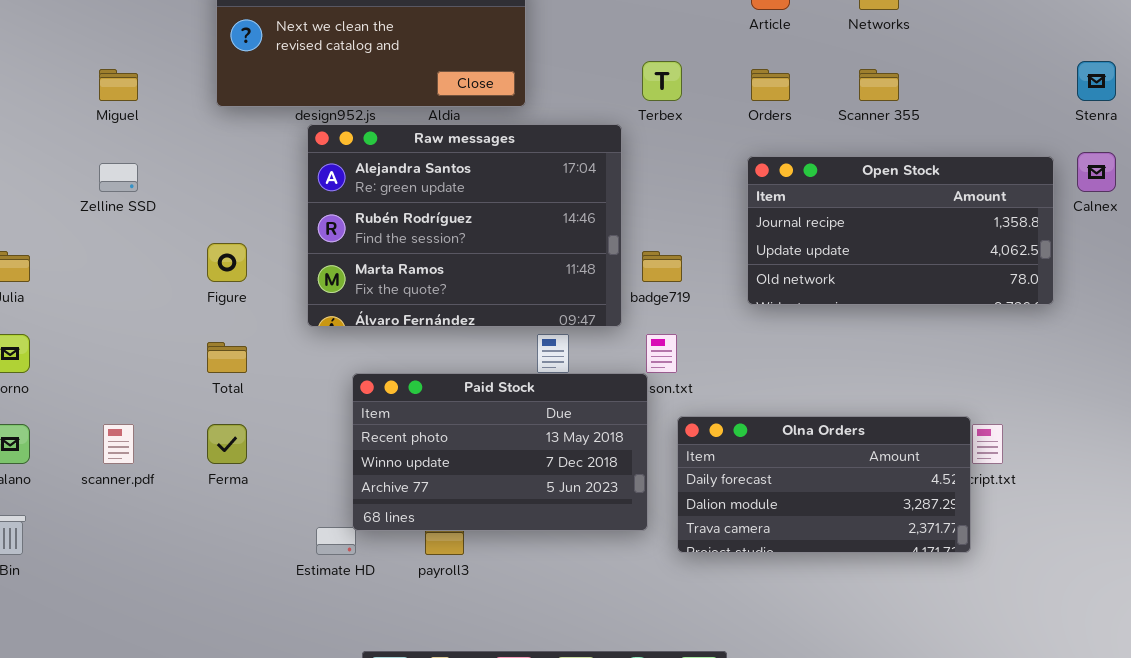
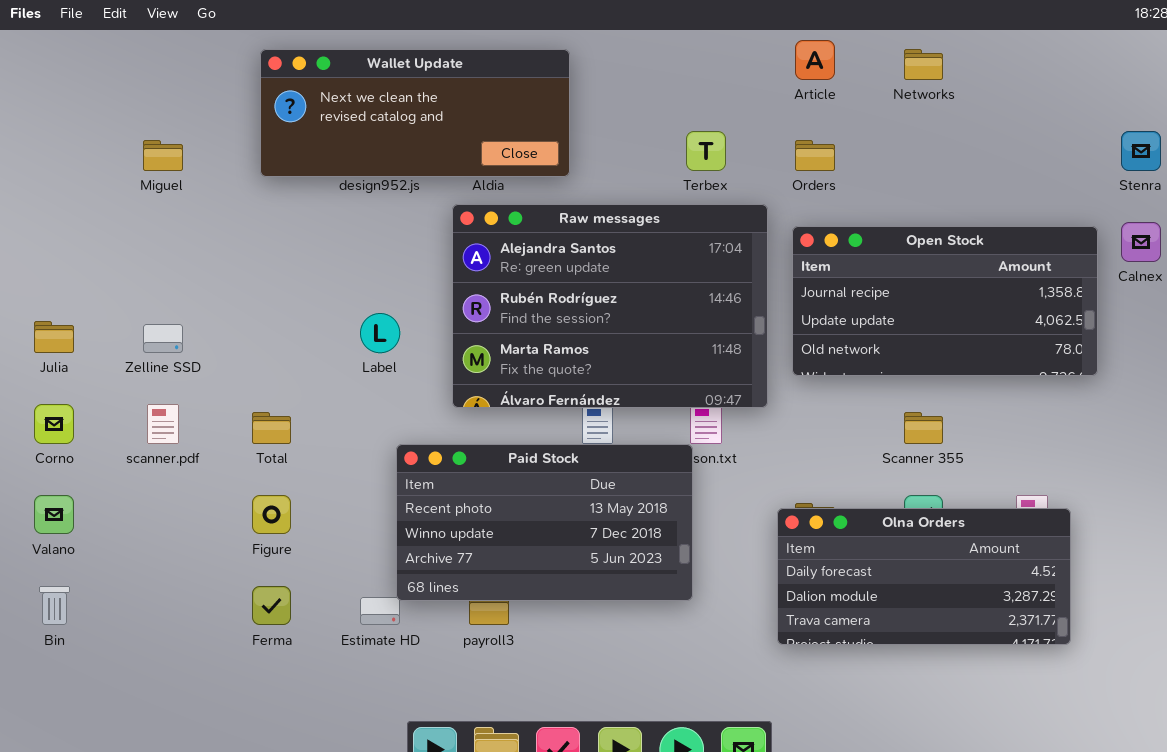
Scanner 355: [859,69,899,101] -> [904,412,943,444], moved
Raw messages: [307,124,622,327] -> [452,204,768,408], moved
Zelline SSD: [99,163,138,192] -> [143,324,183,353], moved
Figure: [207,243,247,282] -> [252,495,291,534], moved
Olna Orders: [677,416,971,553] -> [777,508,1071,645], moved
scanner.pdf: [103,424,134,464] -> [147,404,179,444], moved
Ferma: [207,424,247,464] -> [252,586,291,625], moved

